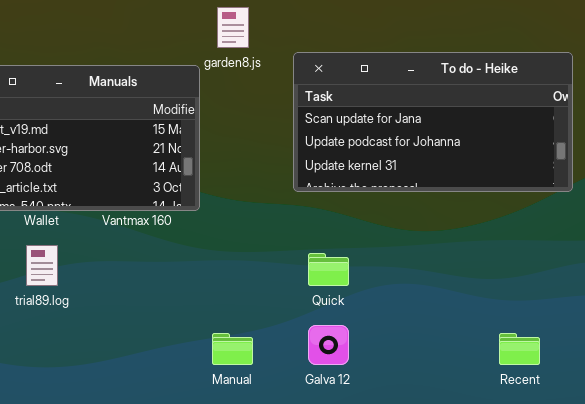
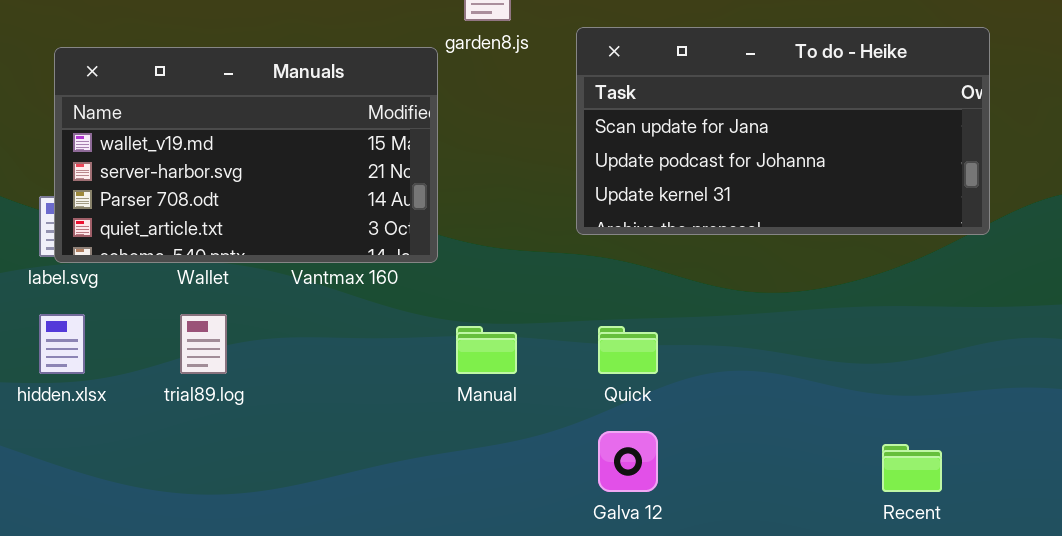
Manual: [212,333,253,365] -> [456,326,517,374], moved

